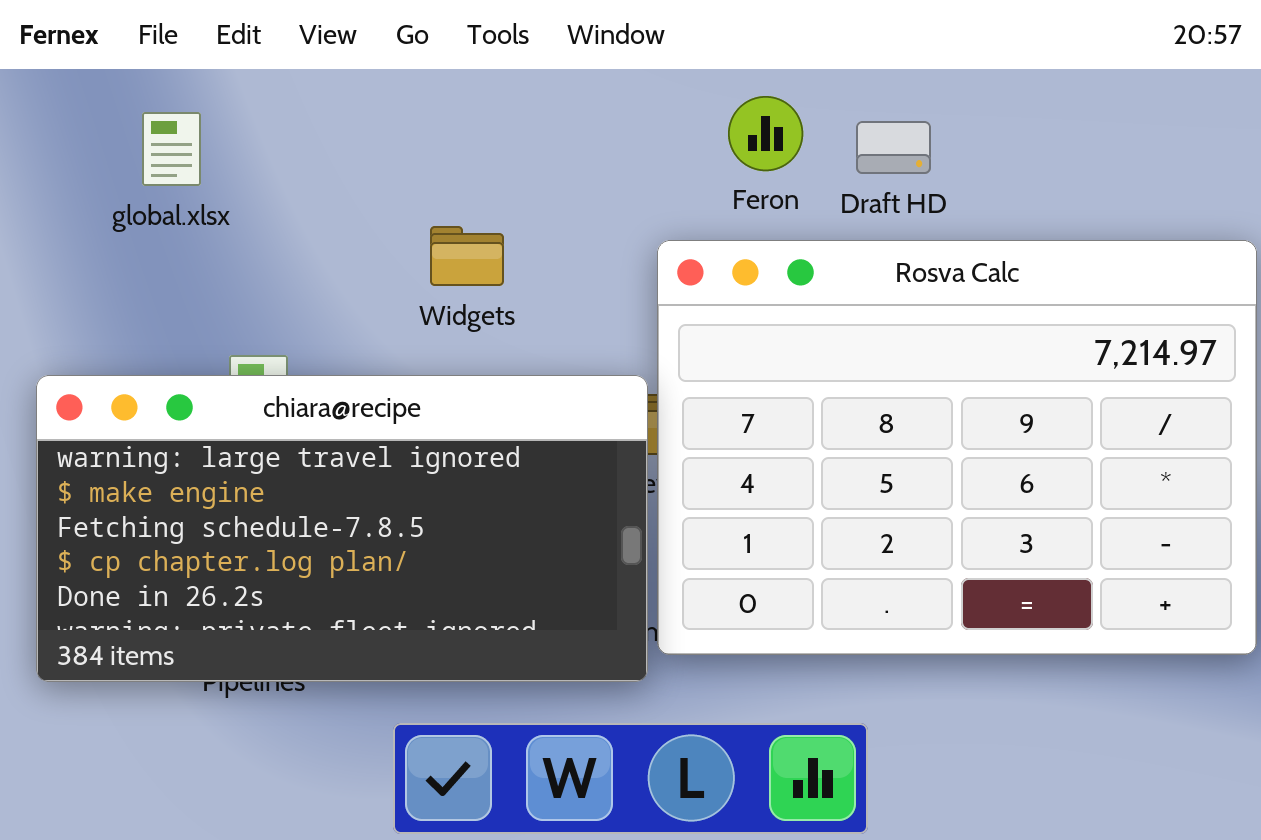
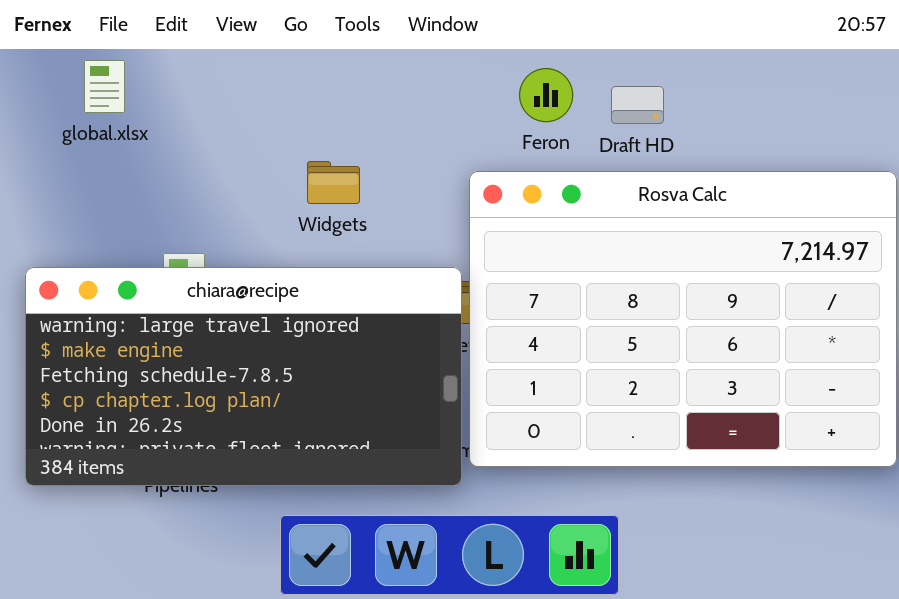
global.xlsx: [142,112,201,186] -> [84,60,125,113], moved

